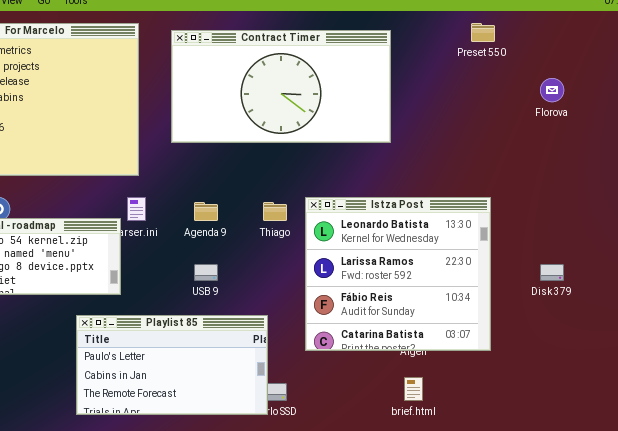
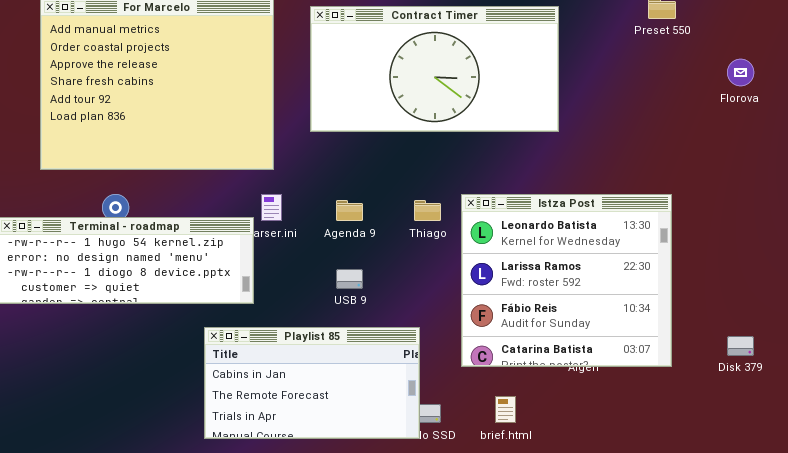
Disk 379: [540,264,564,281] -> [727,336,754,356], moved
Playlist 85: [76,315,268,415] -> [204,327,420,439], scrolled down 1 row
brief.html: [404,377,423,401] -> [495,396,516,423], moved

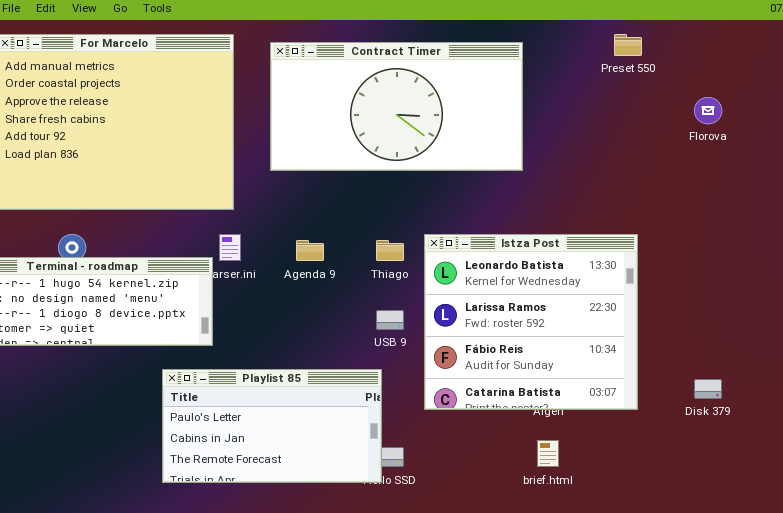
USB 9: [336,269,363,289] -> [376,310,404,330], moved
Playlist 85: [204,327,420,439] -> [162,369,382,483], scrolled up 1 row
brief.html: [495,396,516,423] -> [537,440,559,467], moved

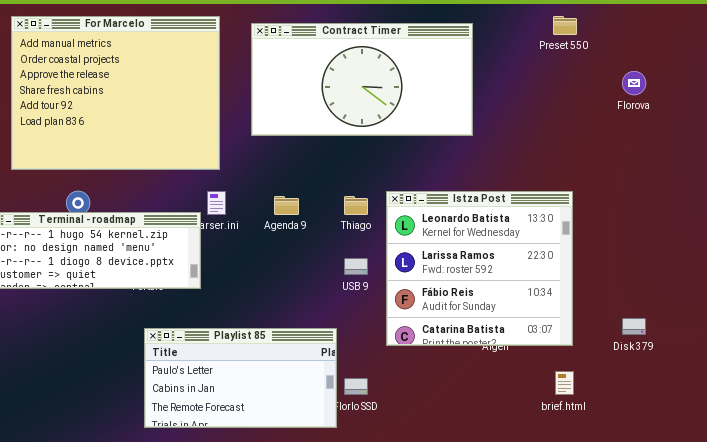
Playlist 85: [162,369,382,483] -> [144,328,337,428], moved
brief.html: [537,440,559,467] -> [555,371,574,395], moved

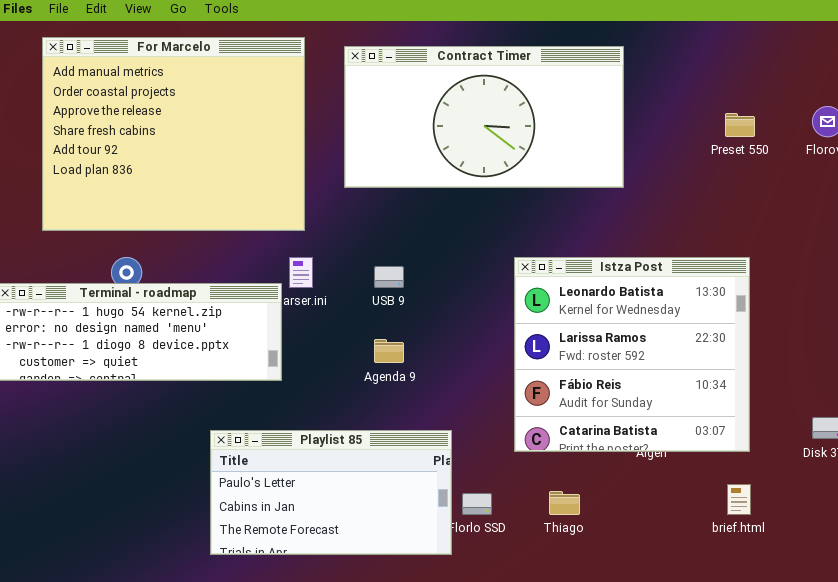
Preset 550: [553,16,577,35] -> [725,113,755,137], moved
Agenda 9: [274,196,299,215] -> [374,339,404,363], moved
Thiago: [344,196,368,215] -> [549,491,580,515], moved
USB 9: [344,258,368,275] -> [374,266,404,288], moved

